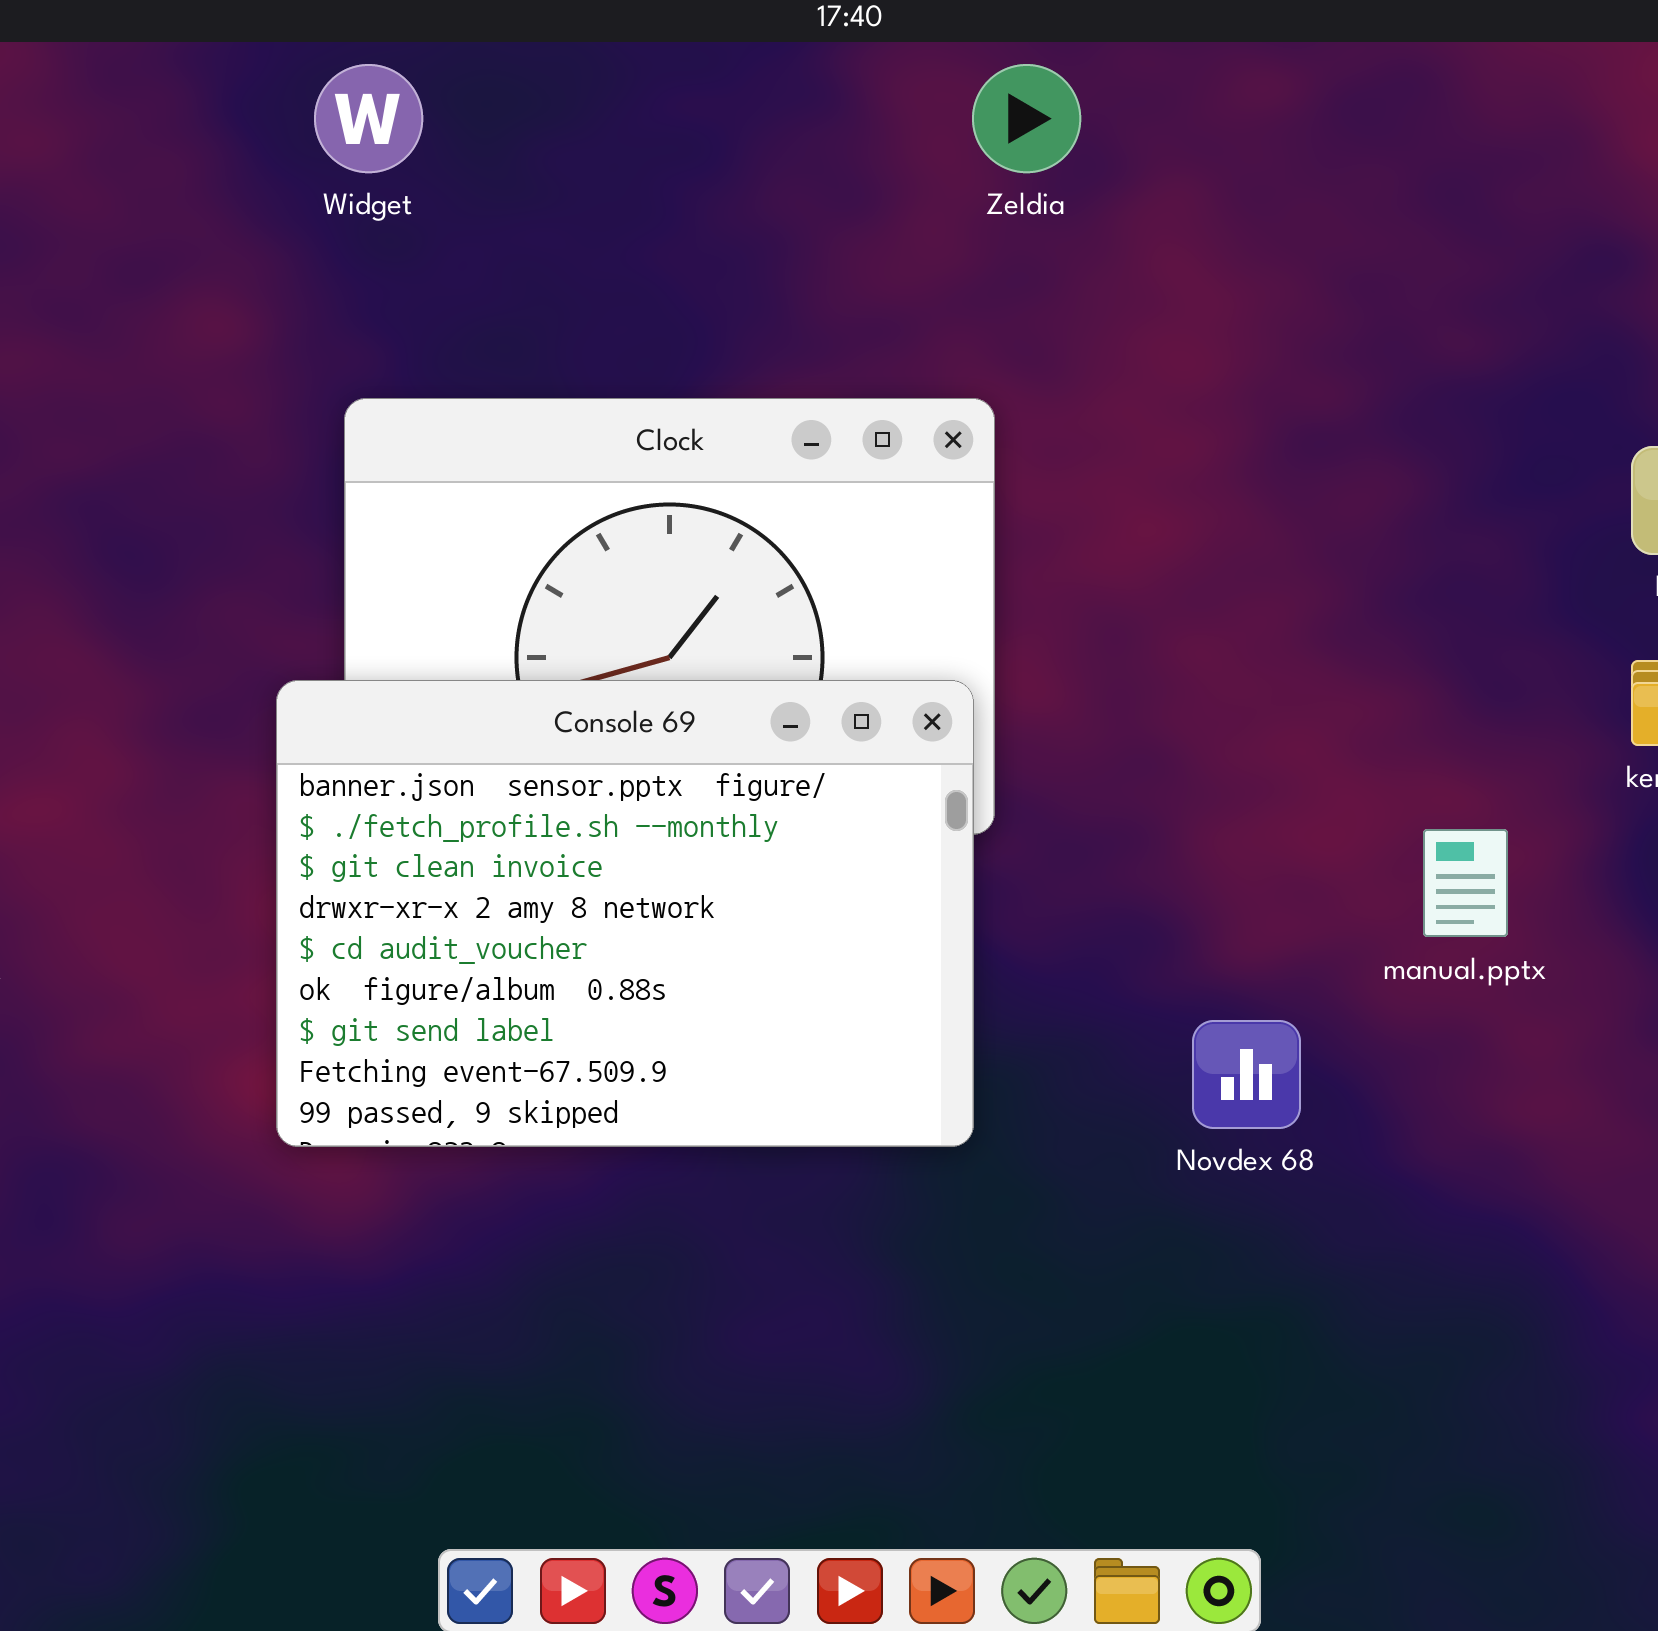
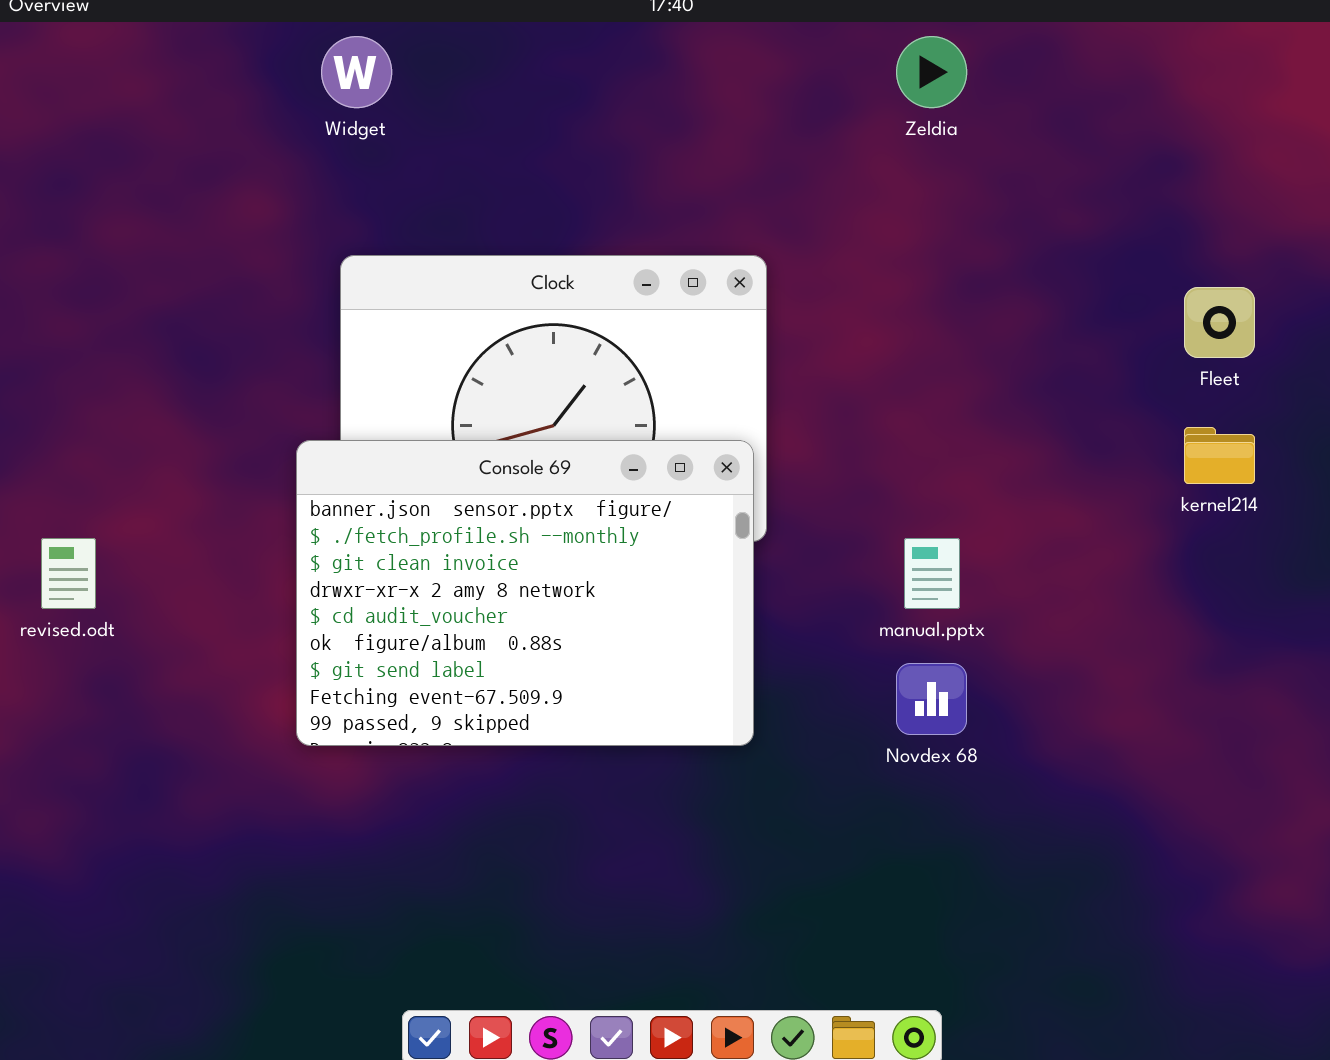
Zeldia: [972,64,1081,173] -> [896,36,967,108], moved
manual.pptx: [1423,829,1508,937] -> [904,538,960,609], moved

